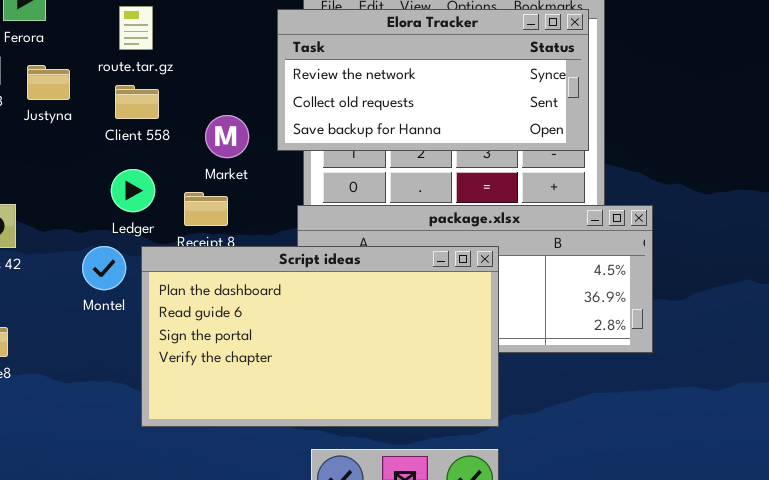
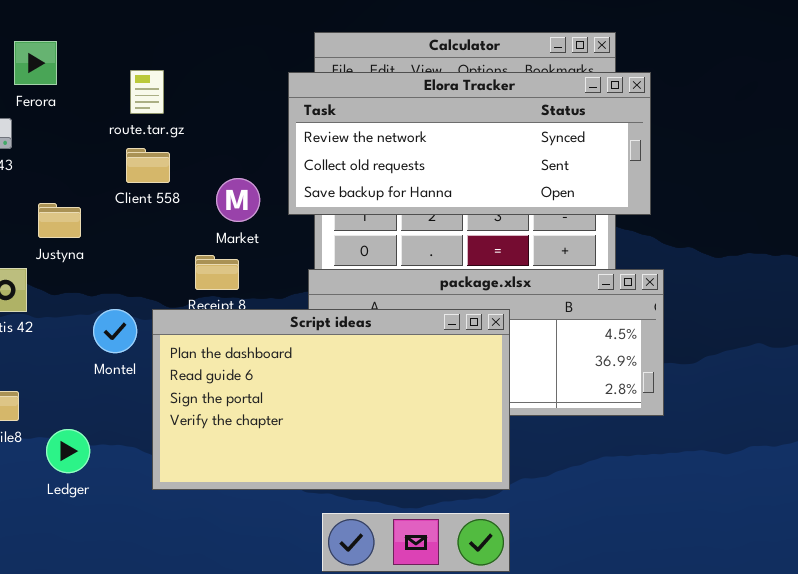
Elora Tracker: [277,9,589,151] -> [288,72,651,215], resized
Justyna: [27,65,70,100] -> [38,203,81,238], moved
Ledger: [111,169,155,212] -> [46,429,90,473], moved

